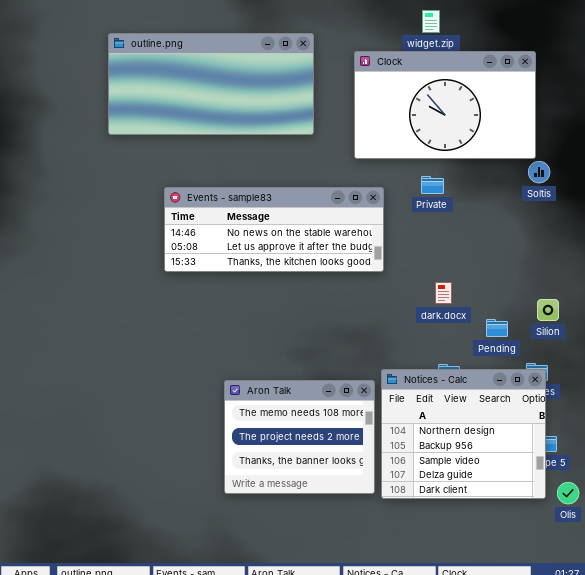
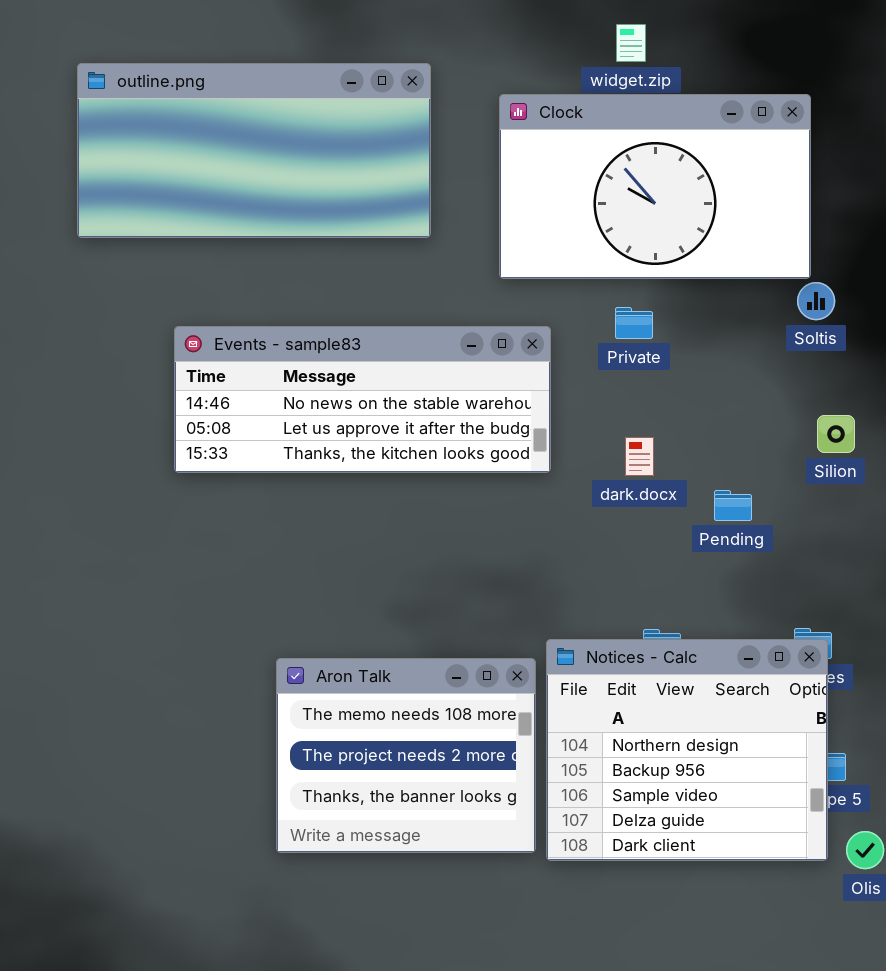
dark.docx: [435,282,452,304] -> [625,437,654,476], moved
Silion: [537,299,559,321] -> [817,415,855,453], moved
Pending: [486,319,508,337] -> [714,490,752,521], moved

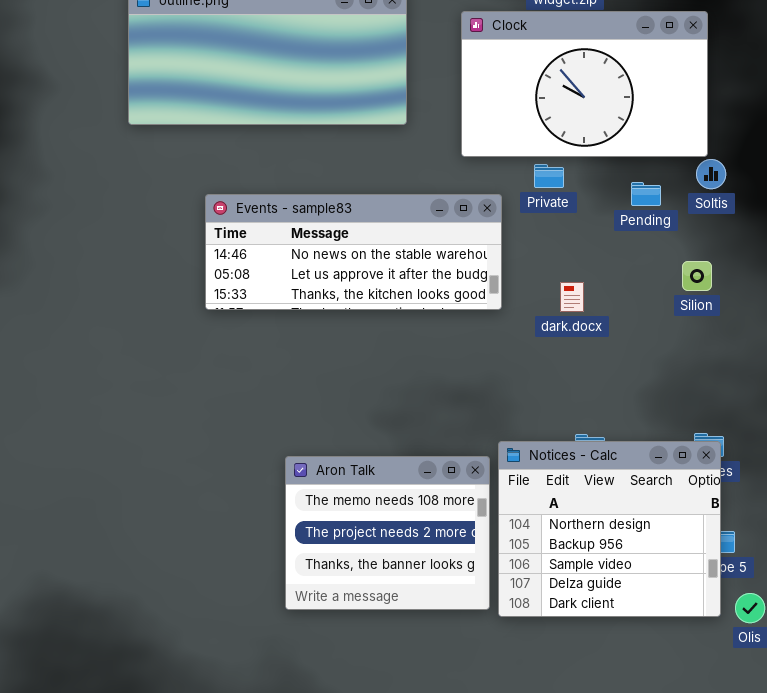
Private: [615,307,653,339] -> [534,164,564,188], moved
Silion: [817,415,855,453] -> [682,261,712,291], moved
Pending: [714,490,752,521] -> [631,182,661,206], moved

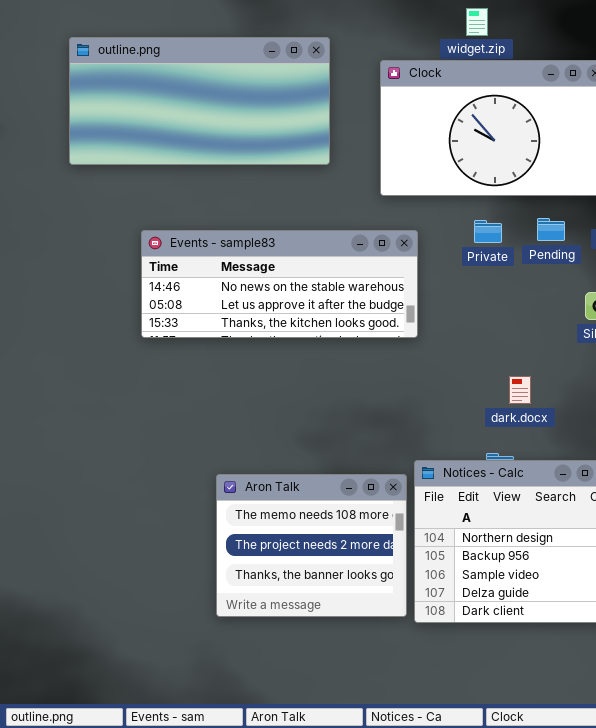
Private: [534,164,564,188] -> [474,220,502,243], moved
dark.docx: [560,282,584,312] -> [509,376,531,404], moved

